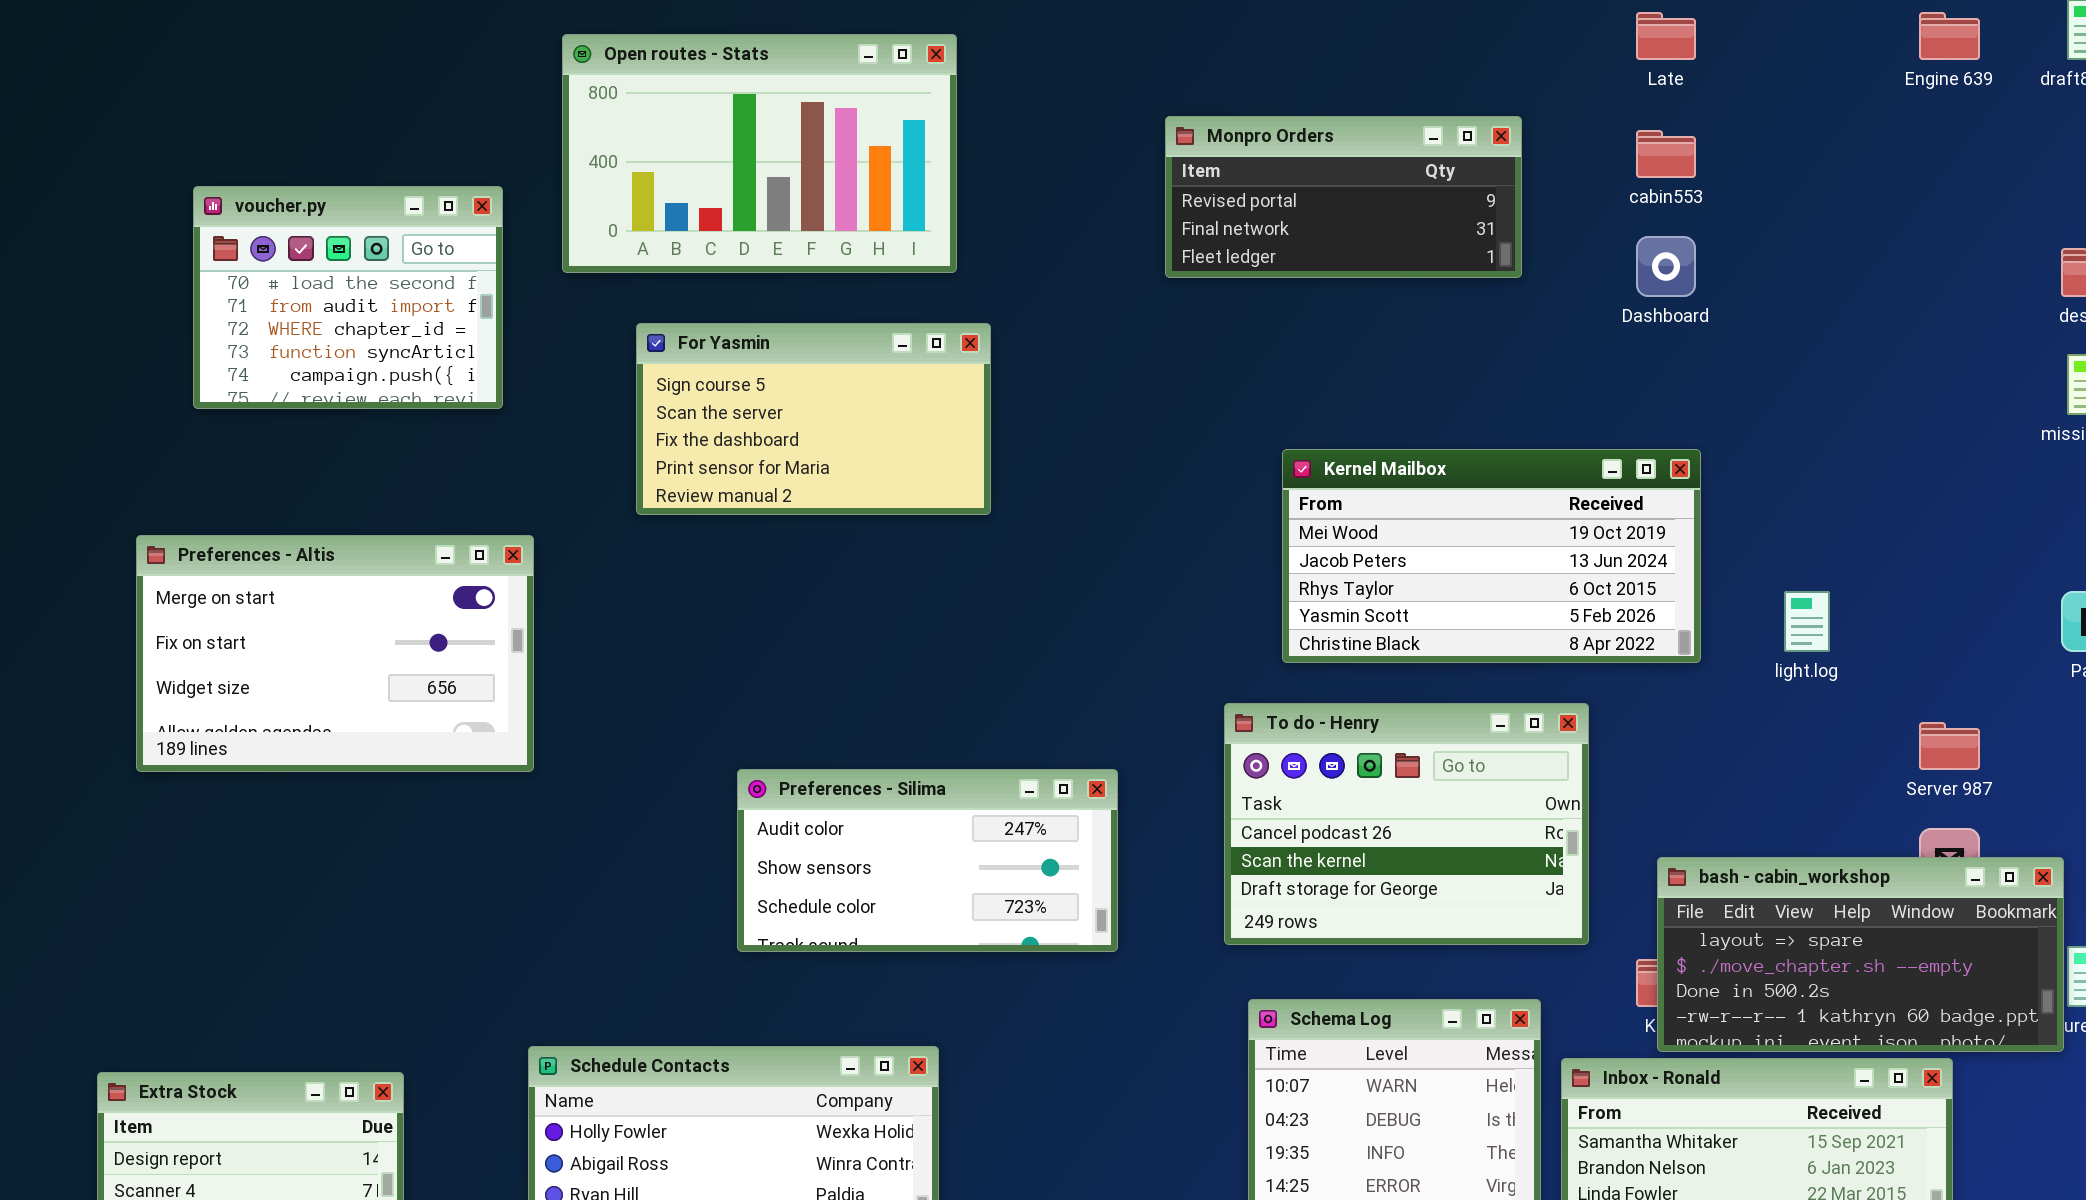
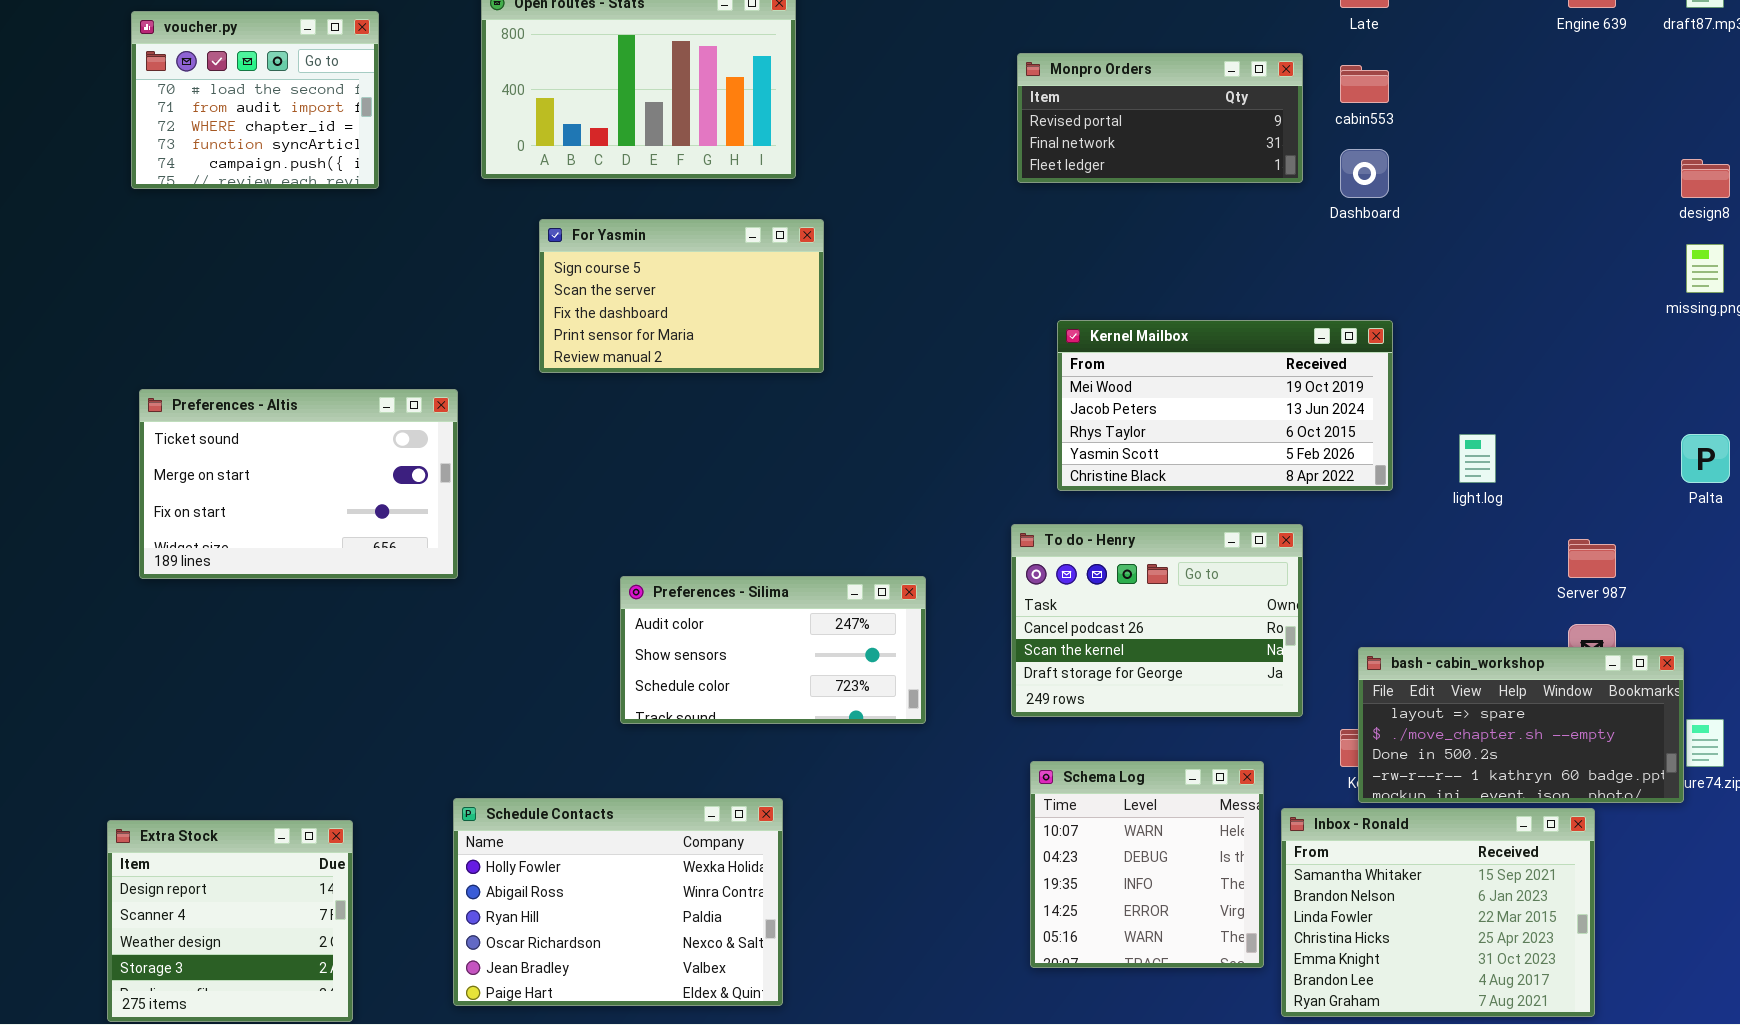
Monpro Orders: [1165,116,1522,278] -> [1017,53,1303,183], moved
voucher.py: [193,186,503,409] -> [131,11,379,189], moved
Preferences - Altis: [136,535,534,772] -> [139,389,458,579], scrolled up 1 row

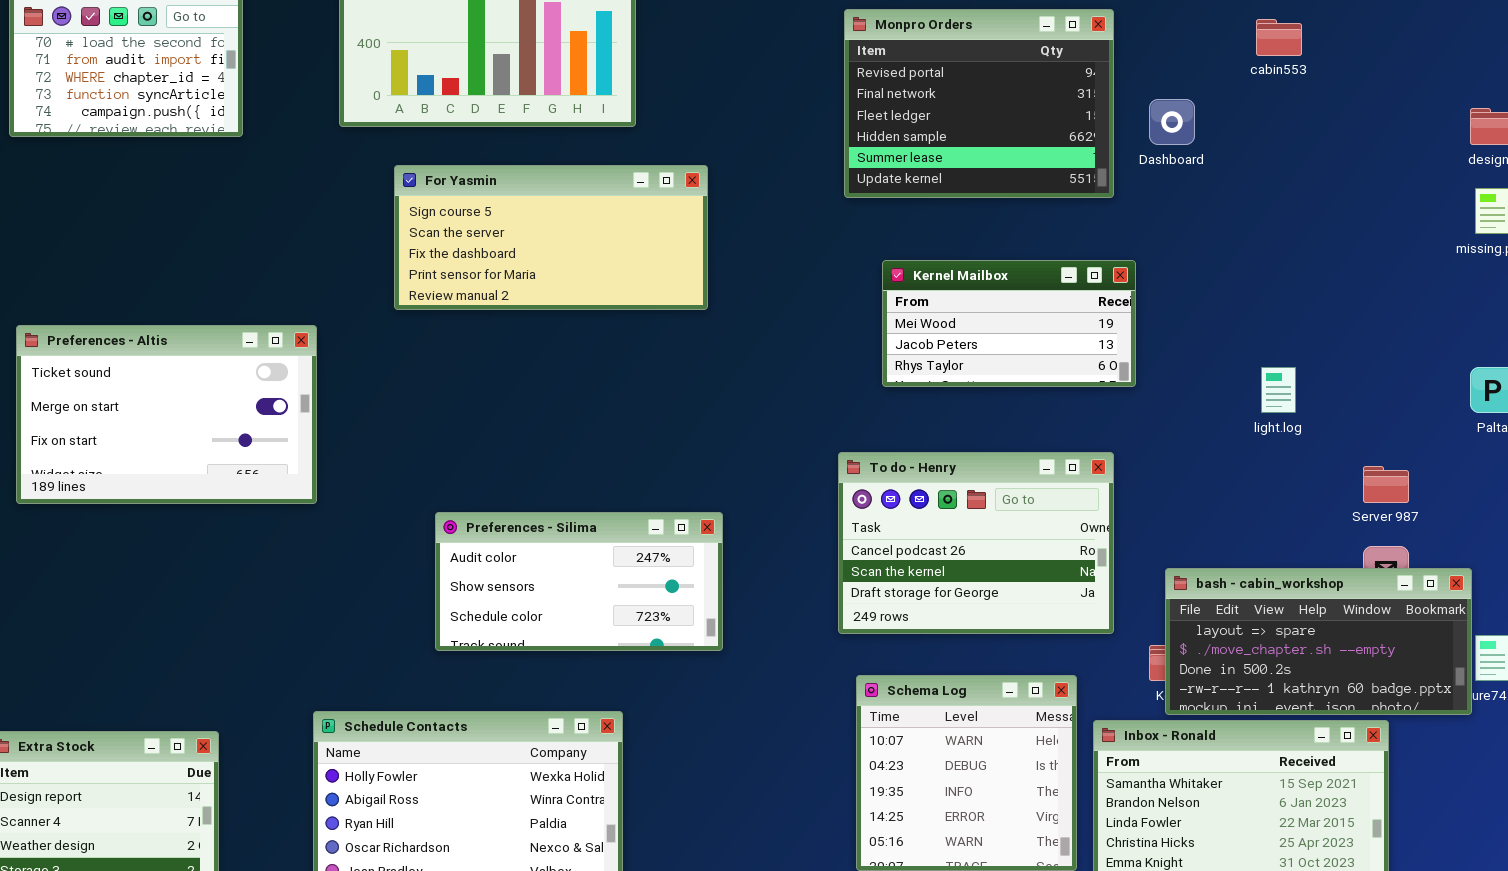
Monpro Orders: [1017,53,1303,183] -> [844,9,1114,198], resized
cabin553: [1340,65,1389,103] -> [1256,19,1302,56], moved
For Yasmin: [539,219,824,373] -> [394,165,708,310], resized
Kernel Mailbox: [1057,320,1393,491] -> [882,260,1136,387], resized
Preferences - Silima: [620,576,926,724] -> [435,512,723,651], moved

